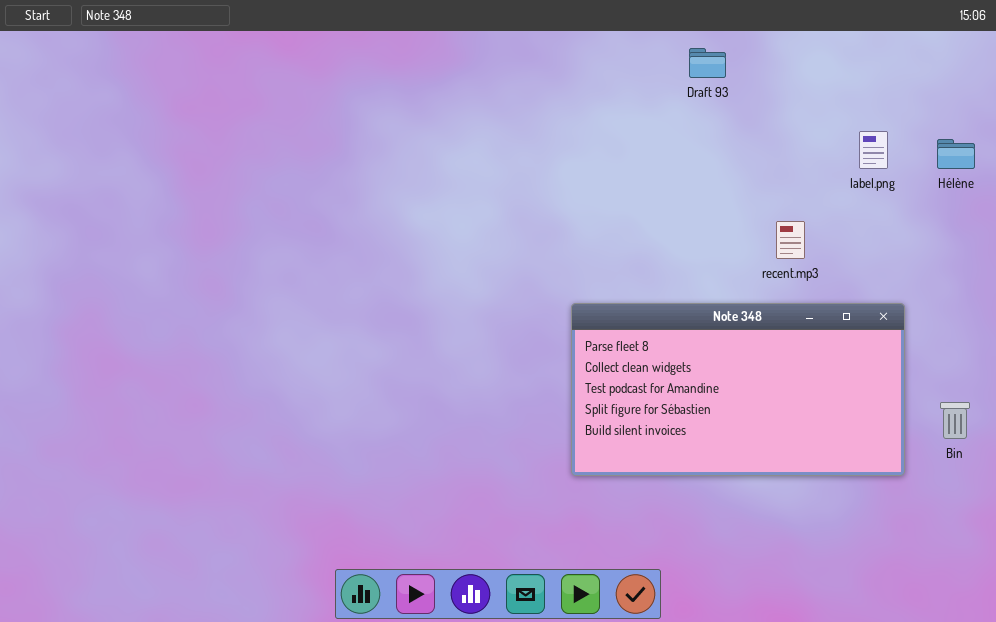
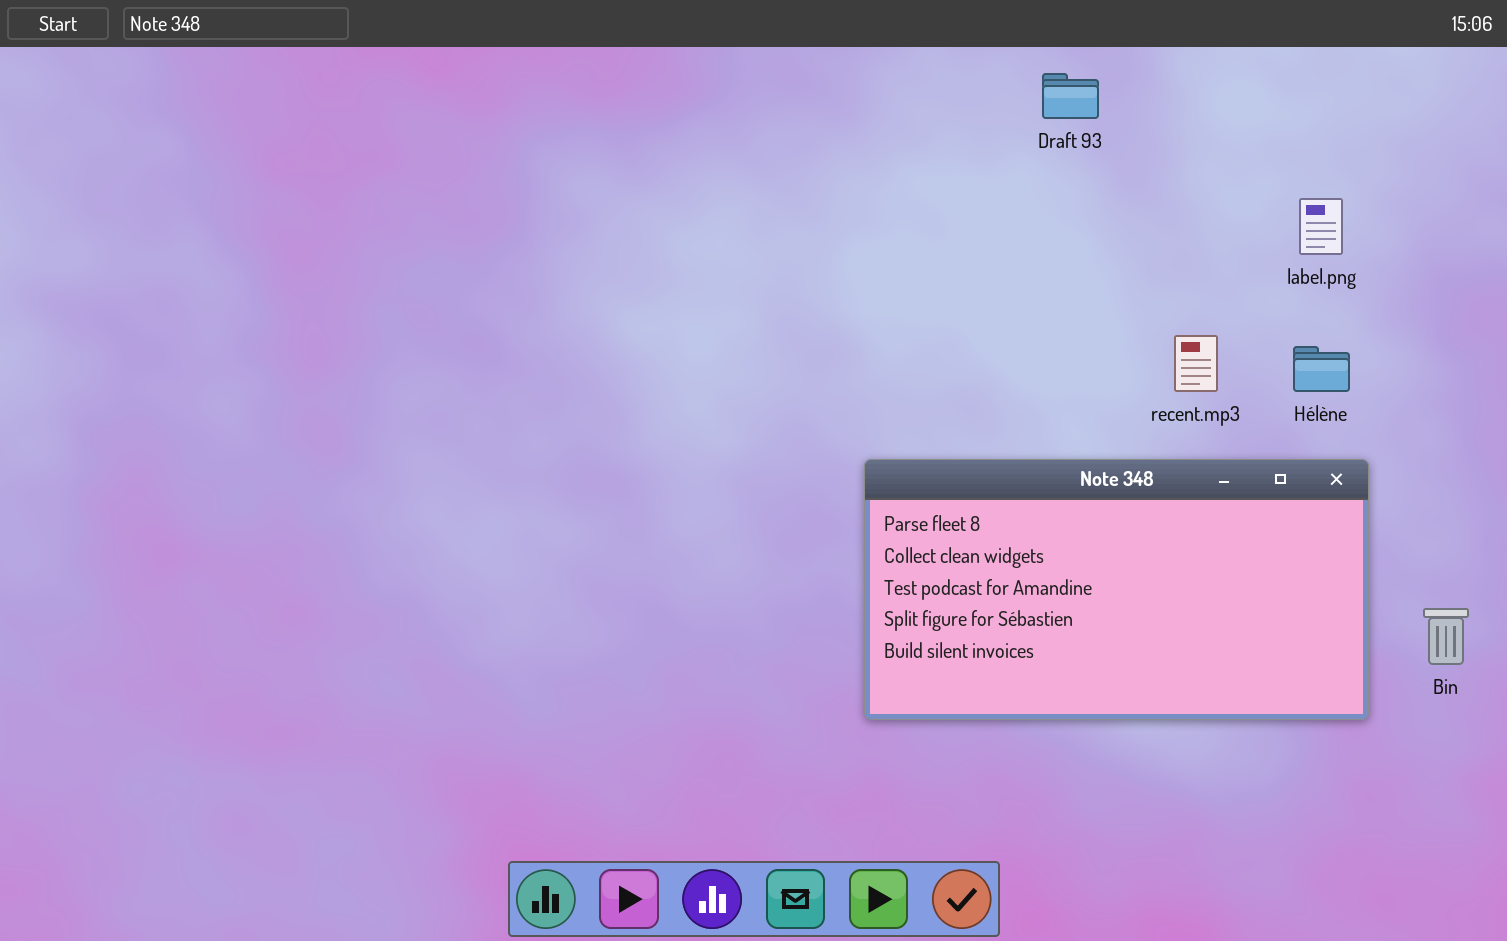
Hélène: [937,139,975,169] -> [1293,346,1350,392], moved

